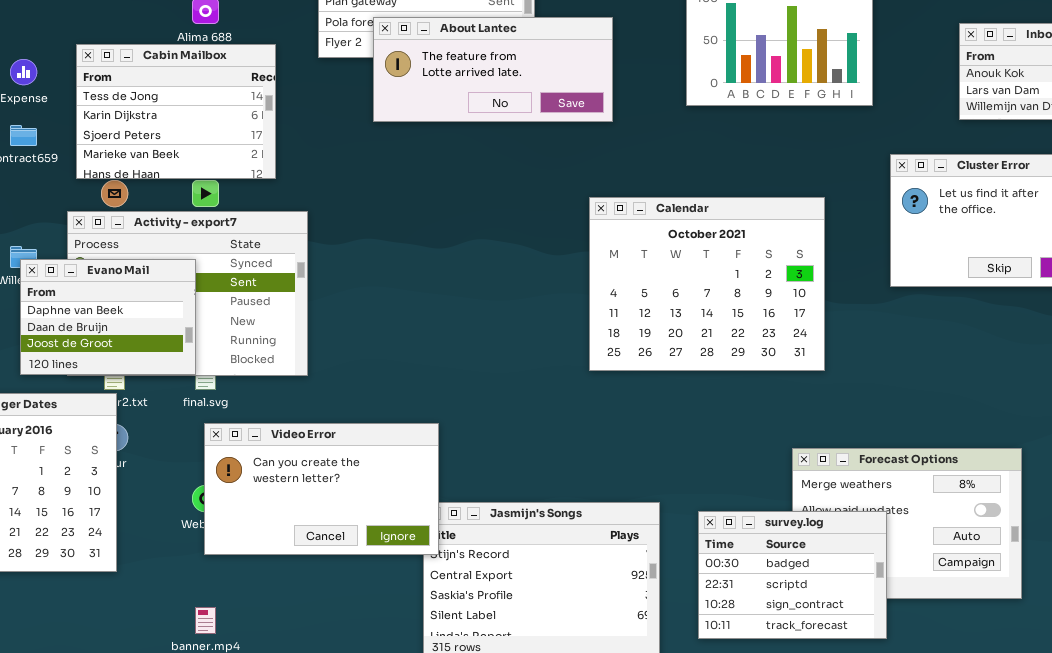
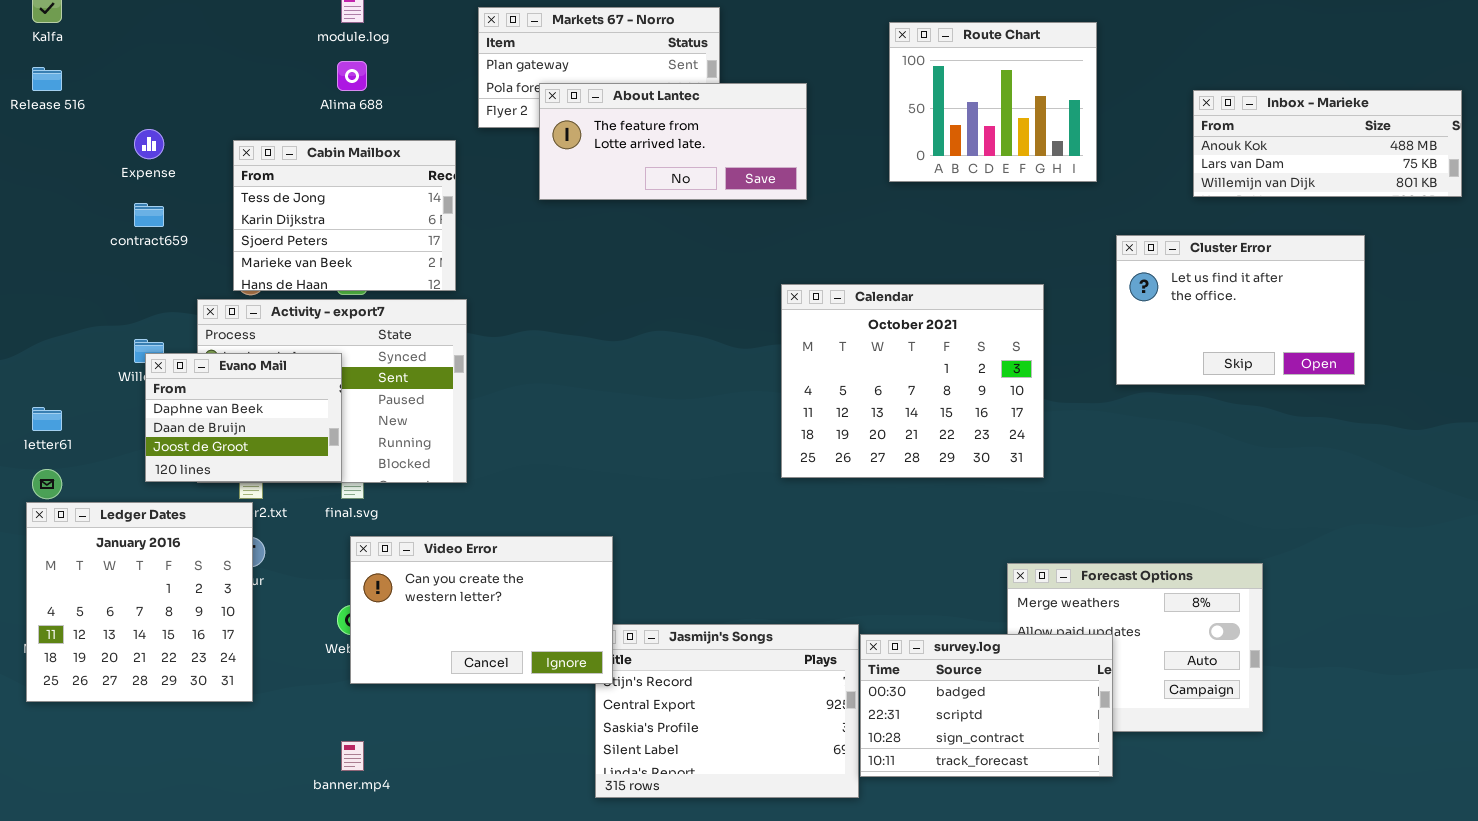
Cabin Mailbox: [76,44,276,179] -> [233,140,456,291], moved
survey.log: [698,511,887,639] -> [860,634,1113,777], resized

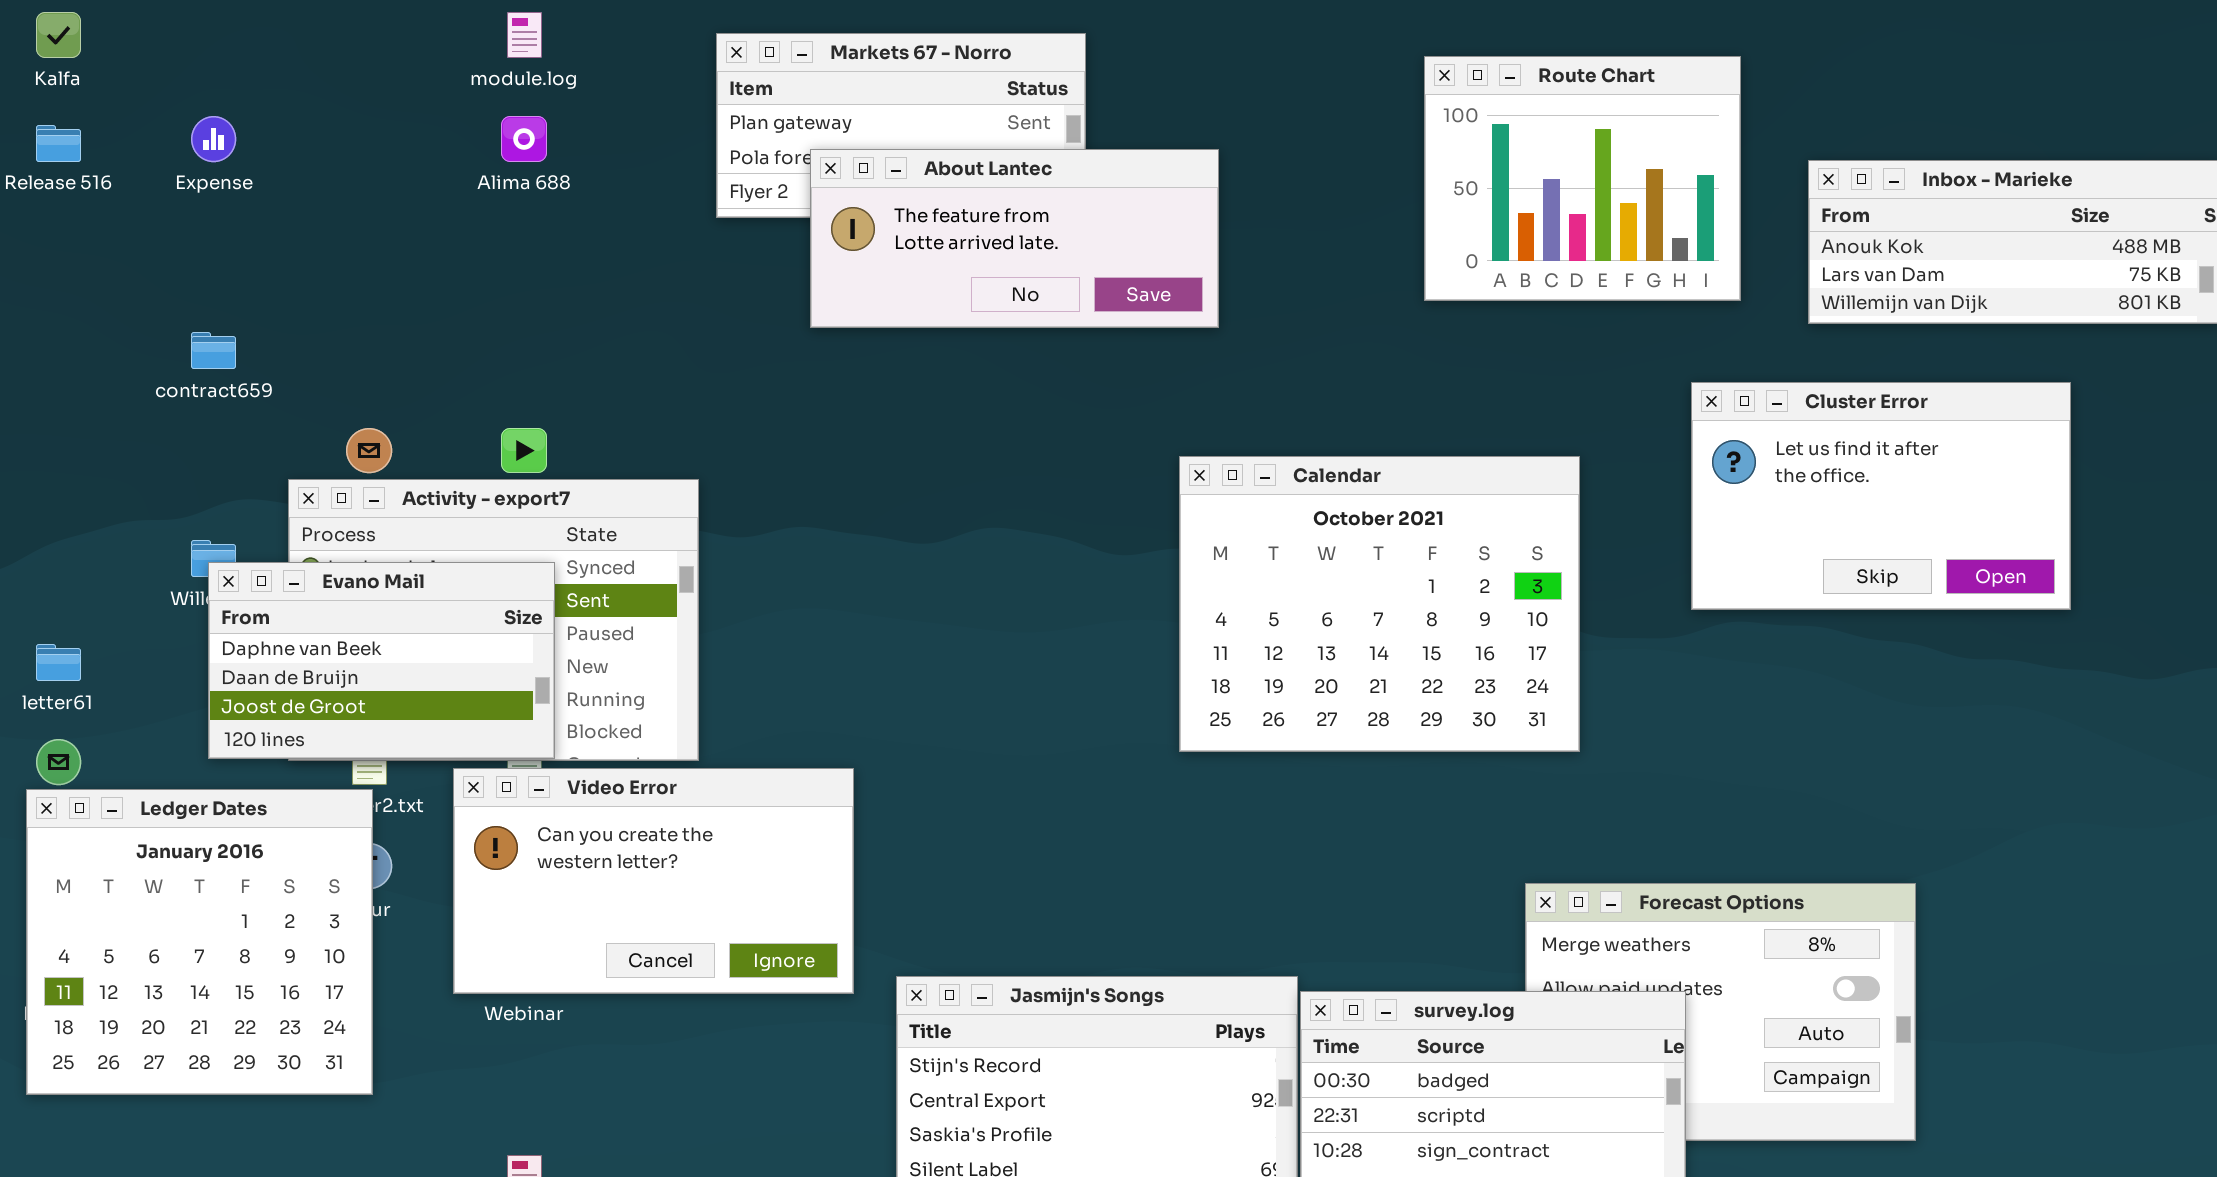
Route Chart: [889,22,1097,182] -> [1424,56,1741,301], moved
Expense: [134,129,164,159] -> [191,116,236,162], moved
Cabin Mailbox: [233,140,456,291] -> none, closed
Evano Mail: [145,353,342,482] -> [208,562,555,759], resized
Video Error: [350,536,613,684] -> [453,768,854,994], moved

